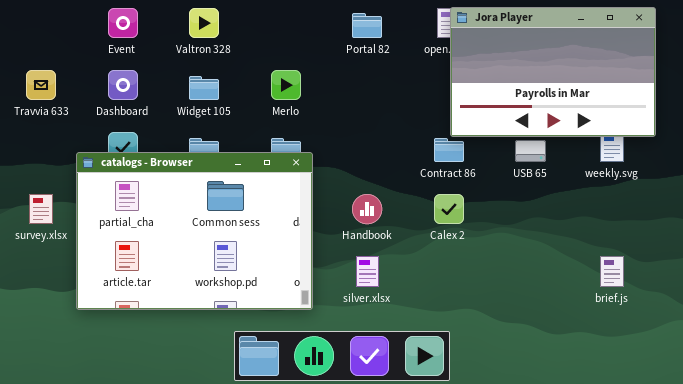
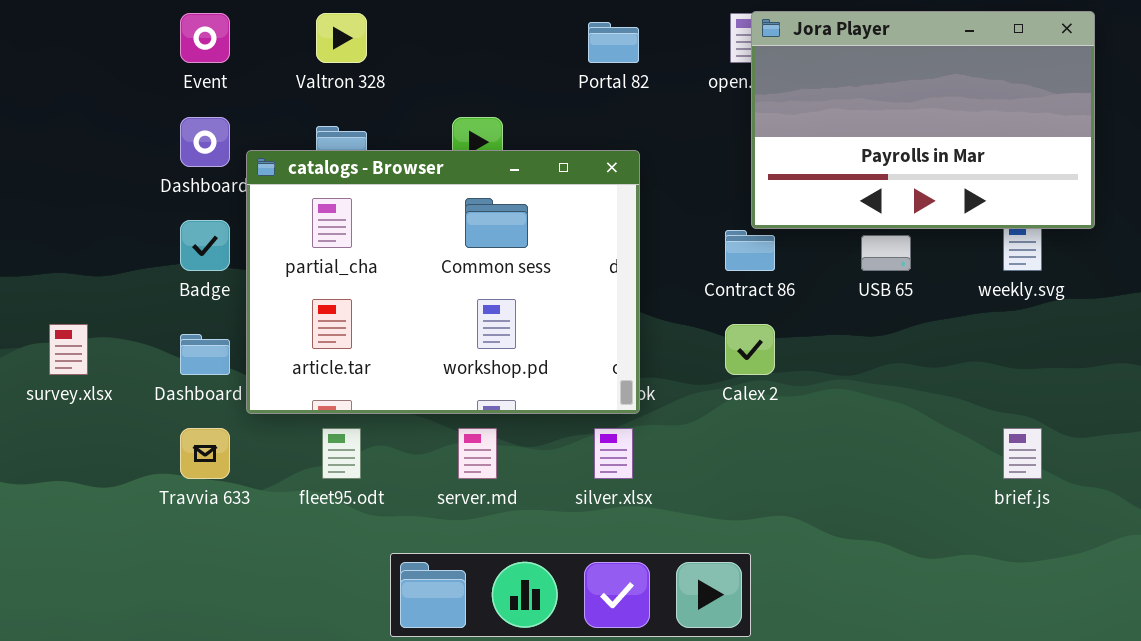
Travvia 633: [26,70,56,100] -> [180,428,230,479], moved
catalogs - Browser: [76,152,313,310] -> [246,150,640,414], moved

